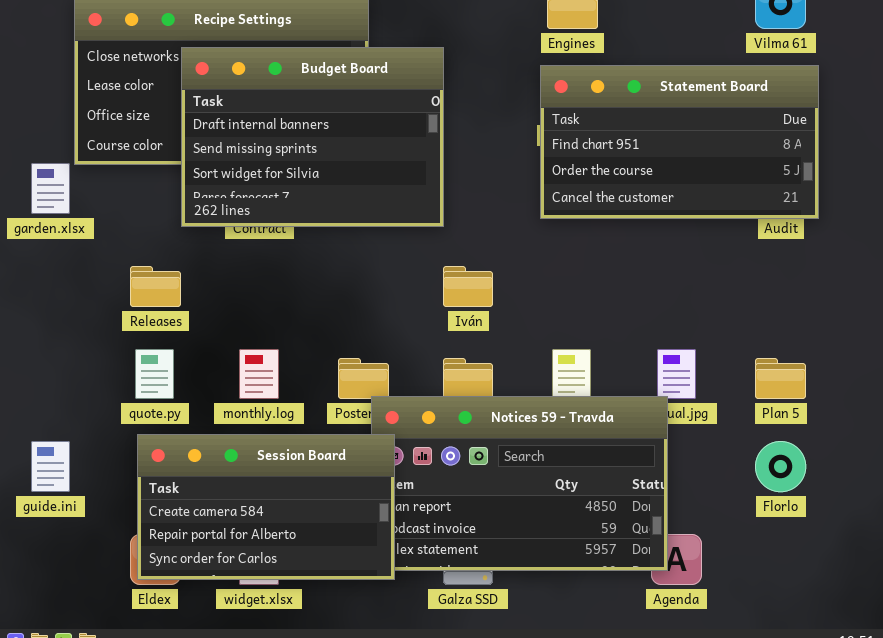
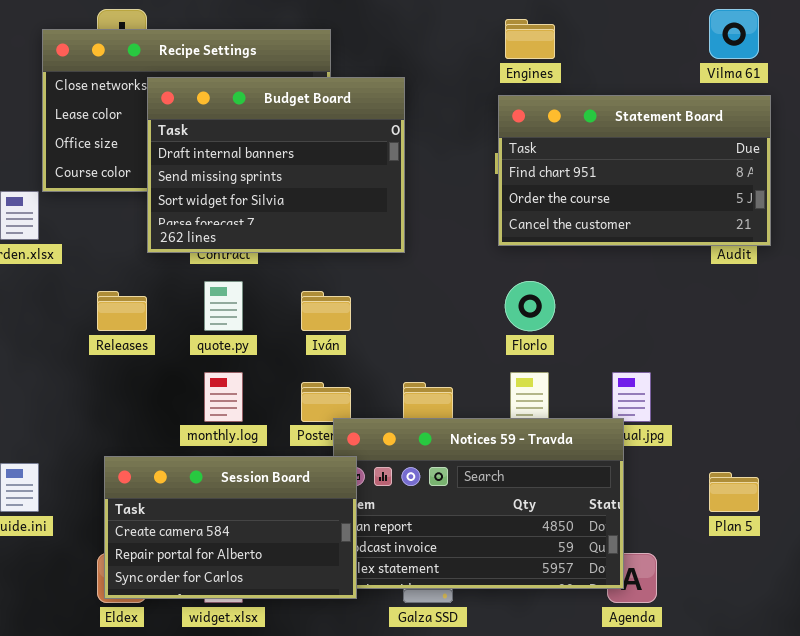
Iván: [443,266,493,307] -> [301,291,351,331], moved
quote.py: [135,349,174,399] -> [204,281,243,331], moved
Plan 5: [755,358,806,399] -> [709,472,759,512], moved
Florlo: [755,441,806,492] -> [505,281,555,331], moved

